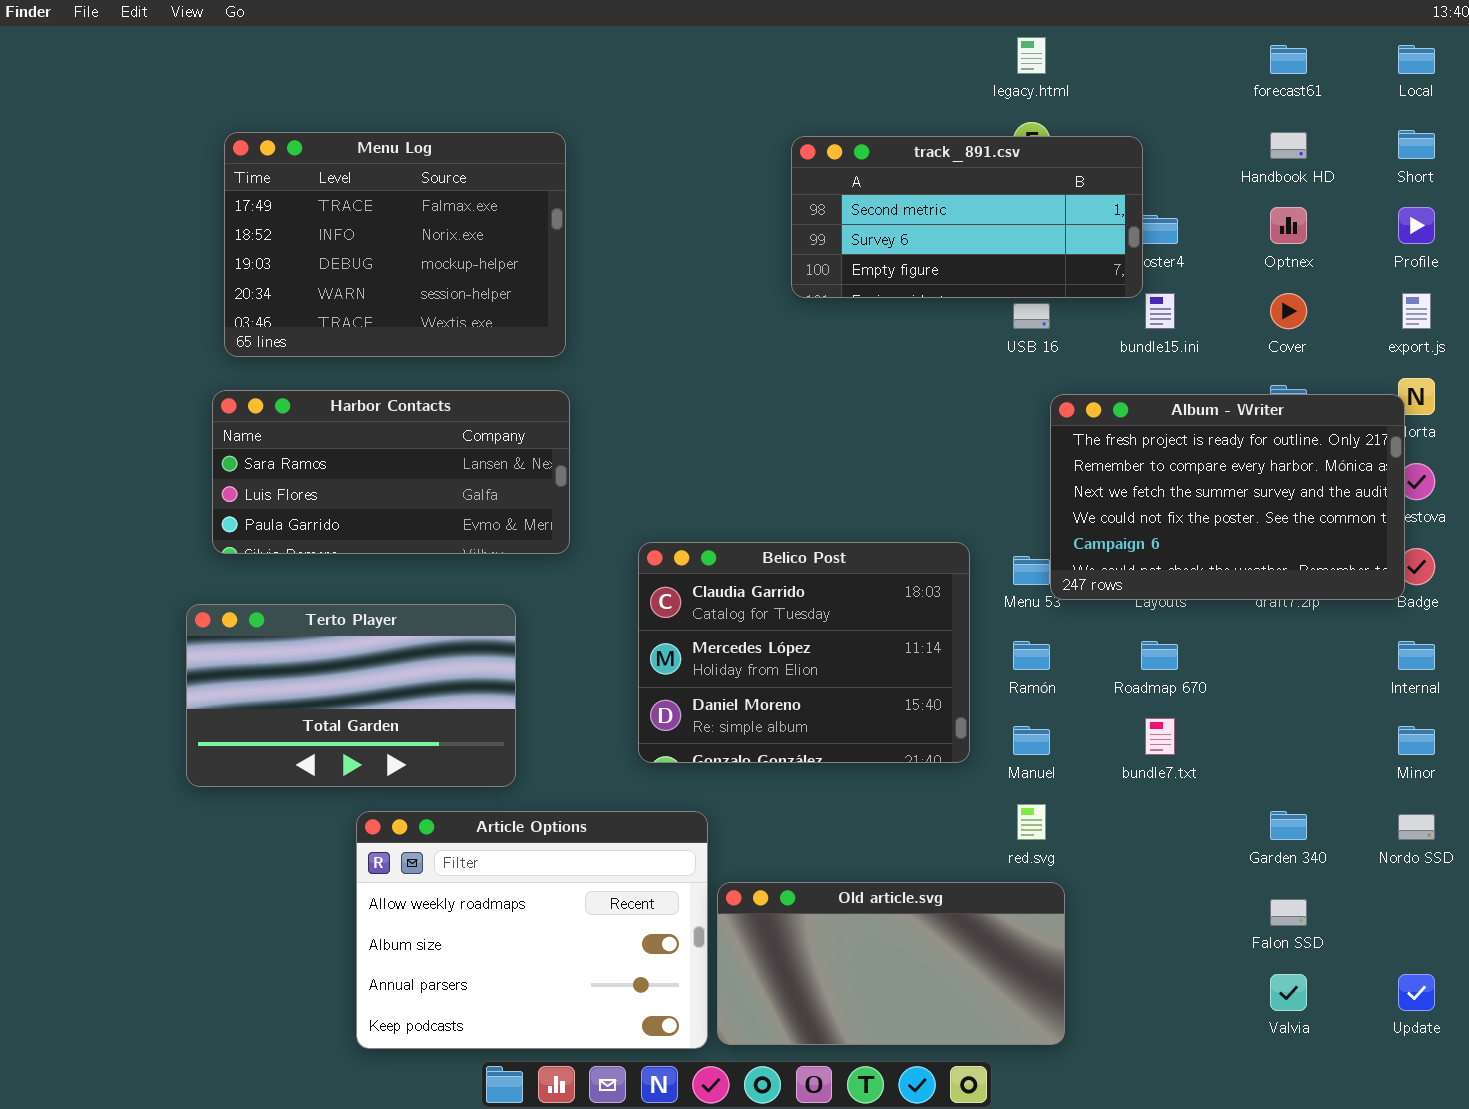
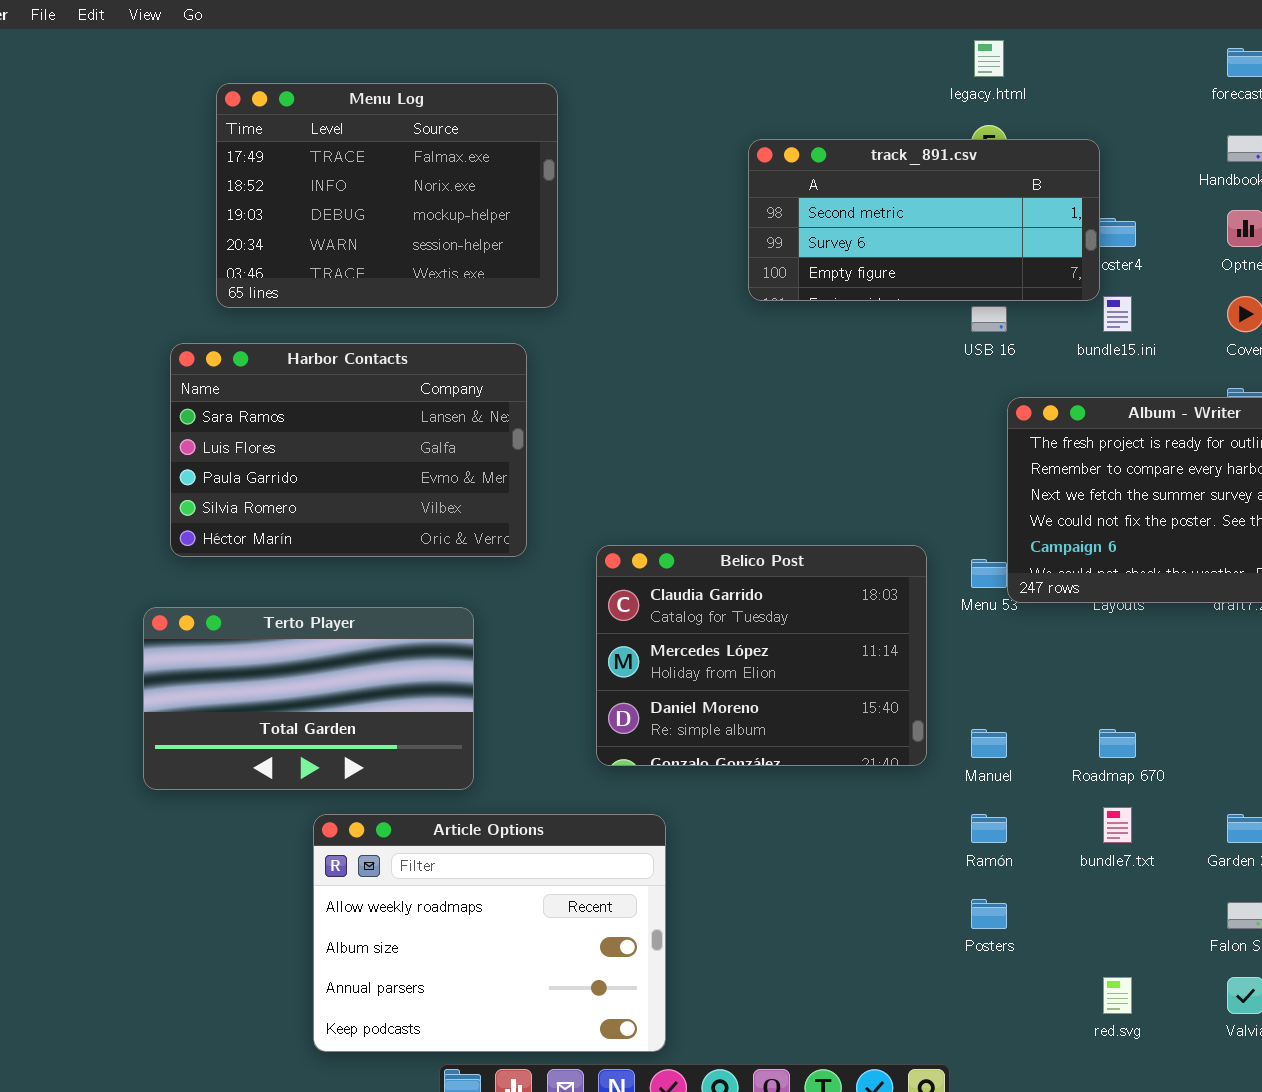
Menu Log: [224,132,566,357] -> [216,83,558,308], moved
Harbor Contacts: [212,390,570,554] -> [170,343,527,557], resized
Ramón: [1013,641,1050,670] -> [971,814,1007,843], moved
Roadmap 670: [1141,641,1178,670] -> [1099,729,1136,758], moved
bundle7.txt: [1145,718,1175,755] -> [1103,807,1132,843], moved
red.svg: [1017,804,1046,840] -> [1103,977,1132,1014], moved
Old article.svg: [717,882,1065,1045] -> none, closed

